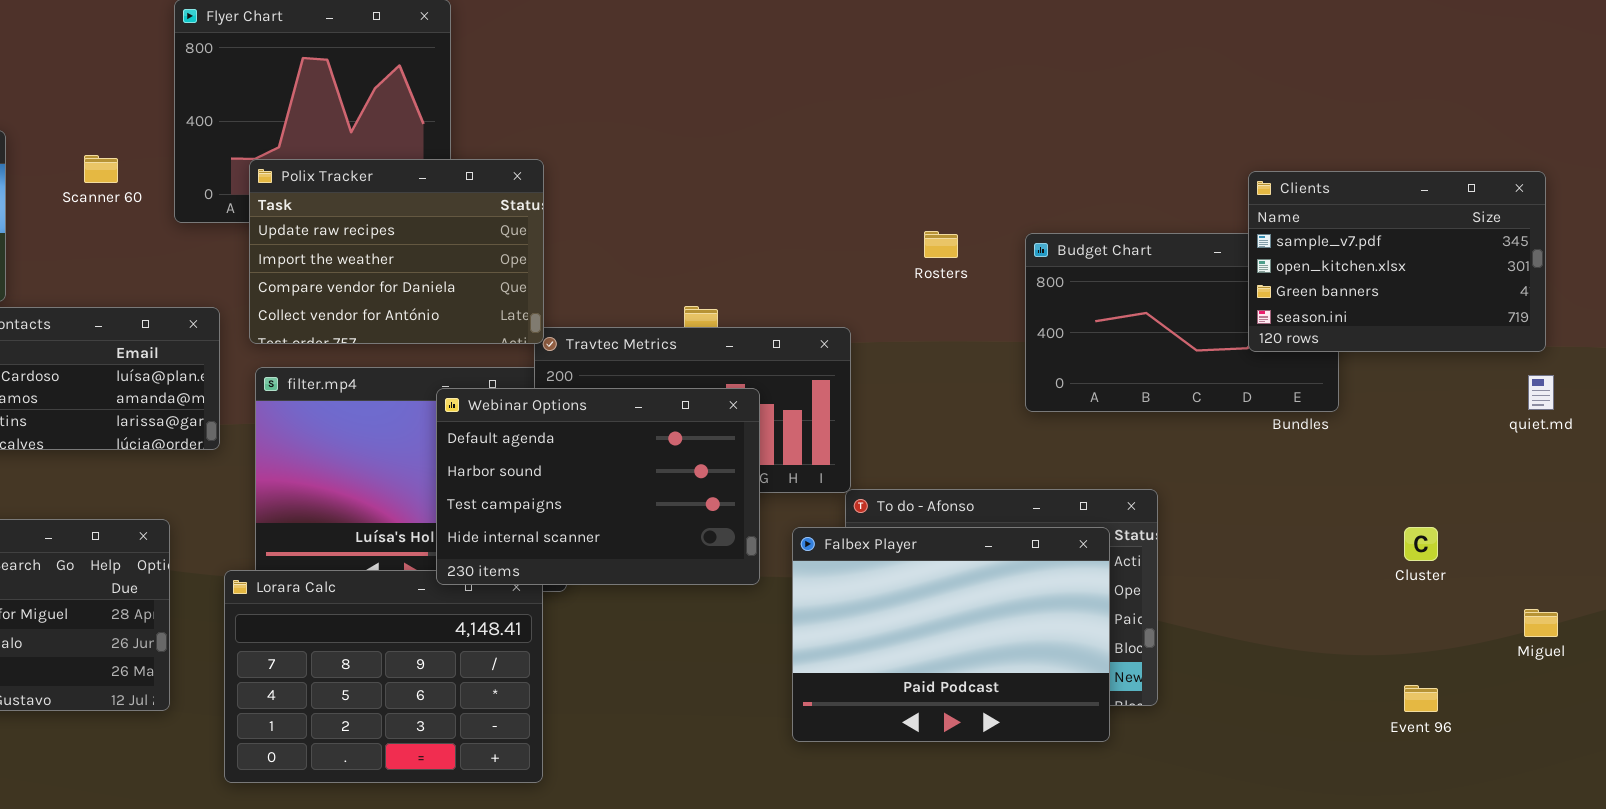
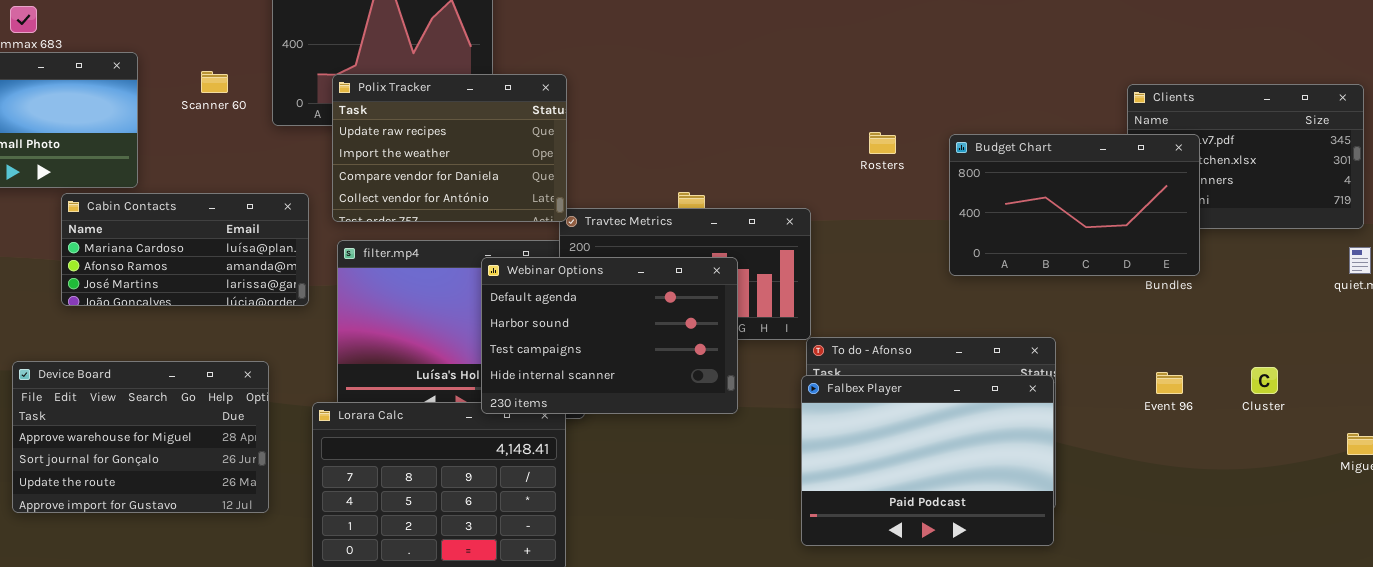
Budget Chart: [1025,233,1339,412] -> [949,134,1200,276], raised
Falbex Player: [792,527,1110,742] -> [801,375,1054,546], moved
Event 96: [1404,685,1438,712] -> [1156,372,1183,394], moved

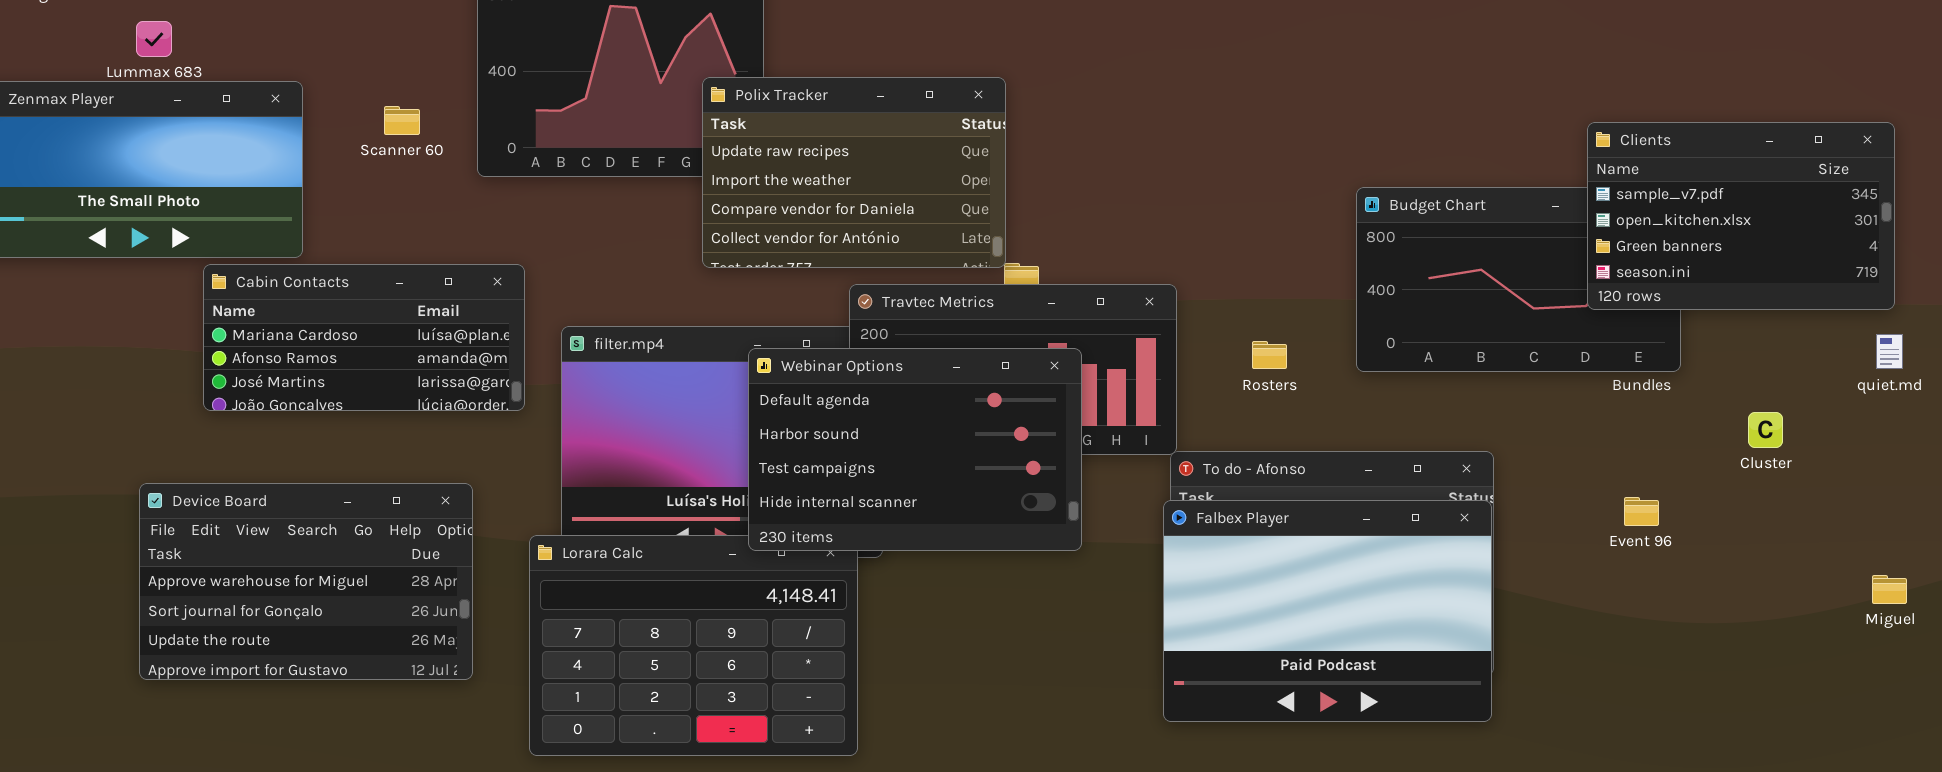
Polix Tracker: [332,74,567,222] -> [702,77,1006,268], moved
Clients: [1127,84,1364,229] -> [1587,122,1895,310], raised
Rosters: [869,132,896,154] -> [1252,341,1287,369], moved
Cluster: [1251,367,1278,394] -> [1748,412,1783,448], moved

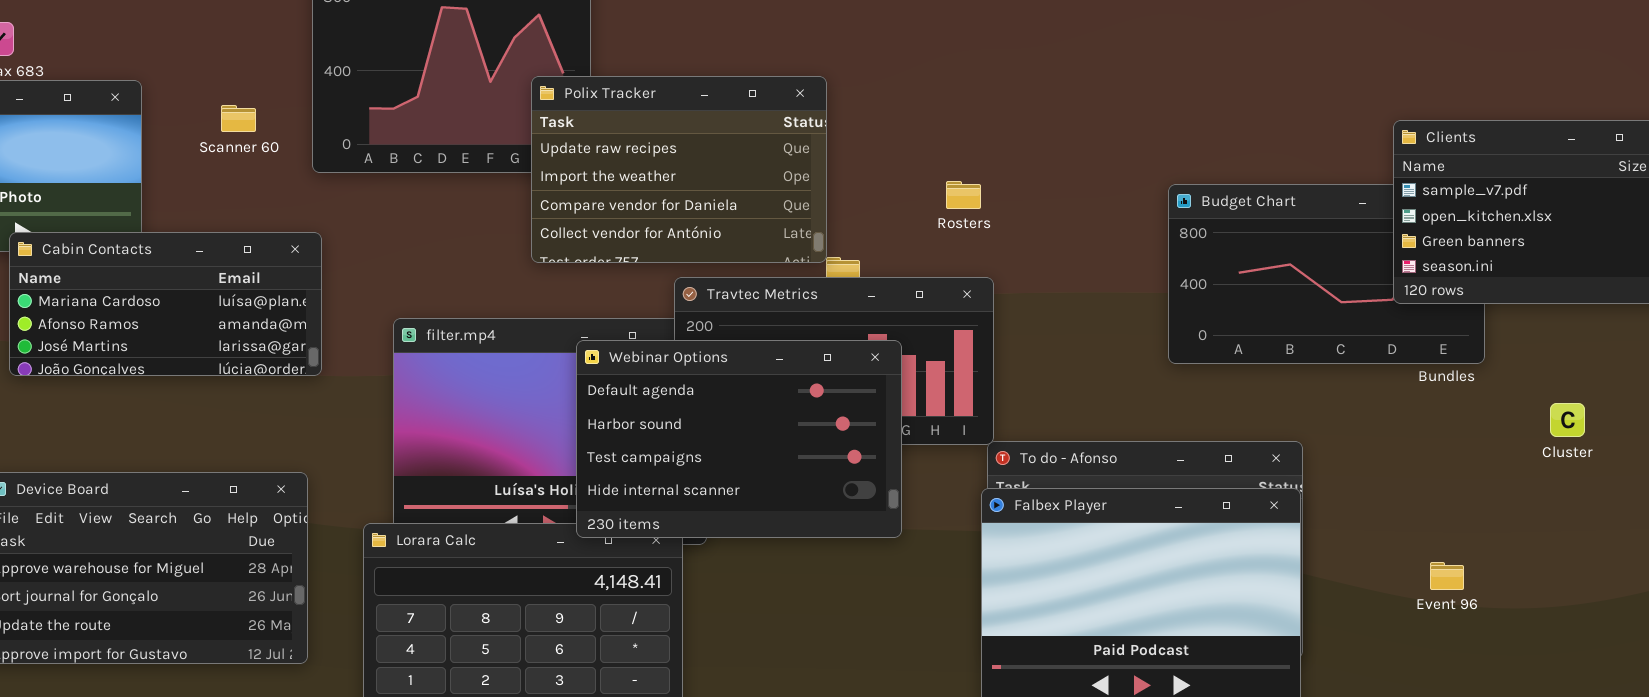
Cabin Contacts: [203,264,525,411] -> [9,232,322,376], moved
Rosters: [1252,341,1287,369] -> [946,181,981,209], moved
Event 96: [1624,497,1659,526] -> [1430,562,1464,590], moved

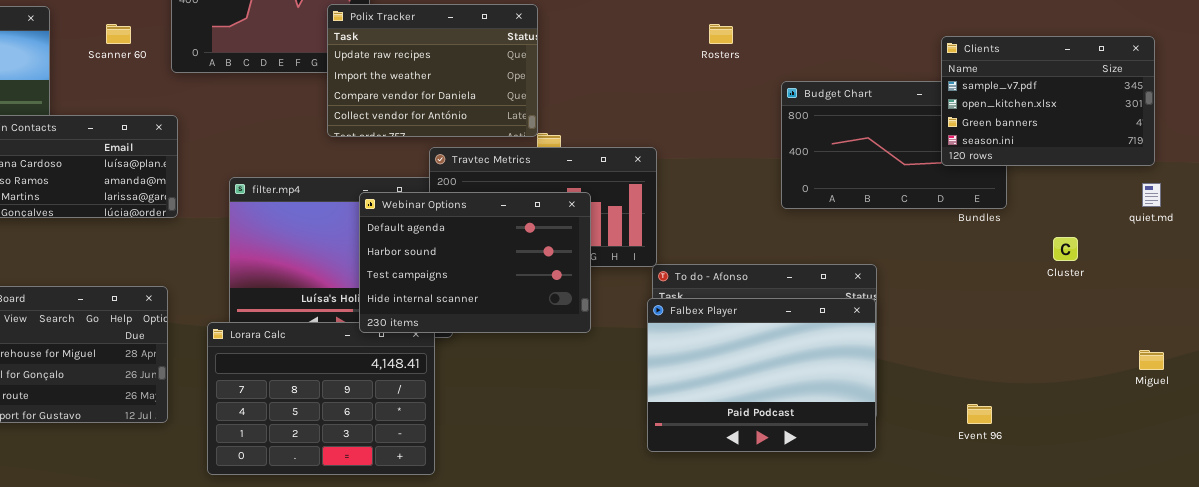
Rosters: [946,181,981,209] -> [709,24,733,44], moved
Event 96: [1430,562,1464,590] -> [967,404,992,424], moved

